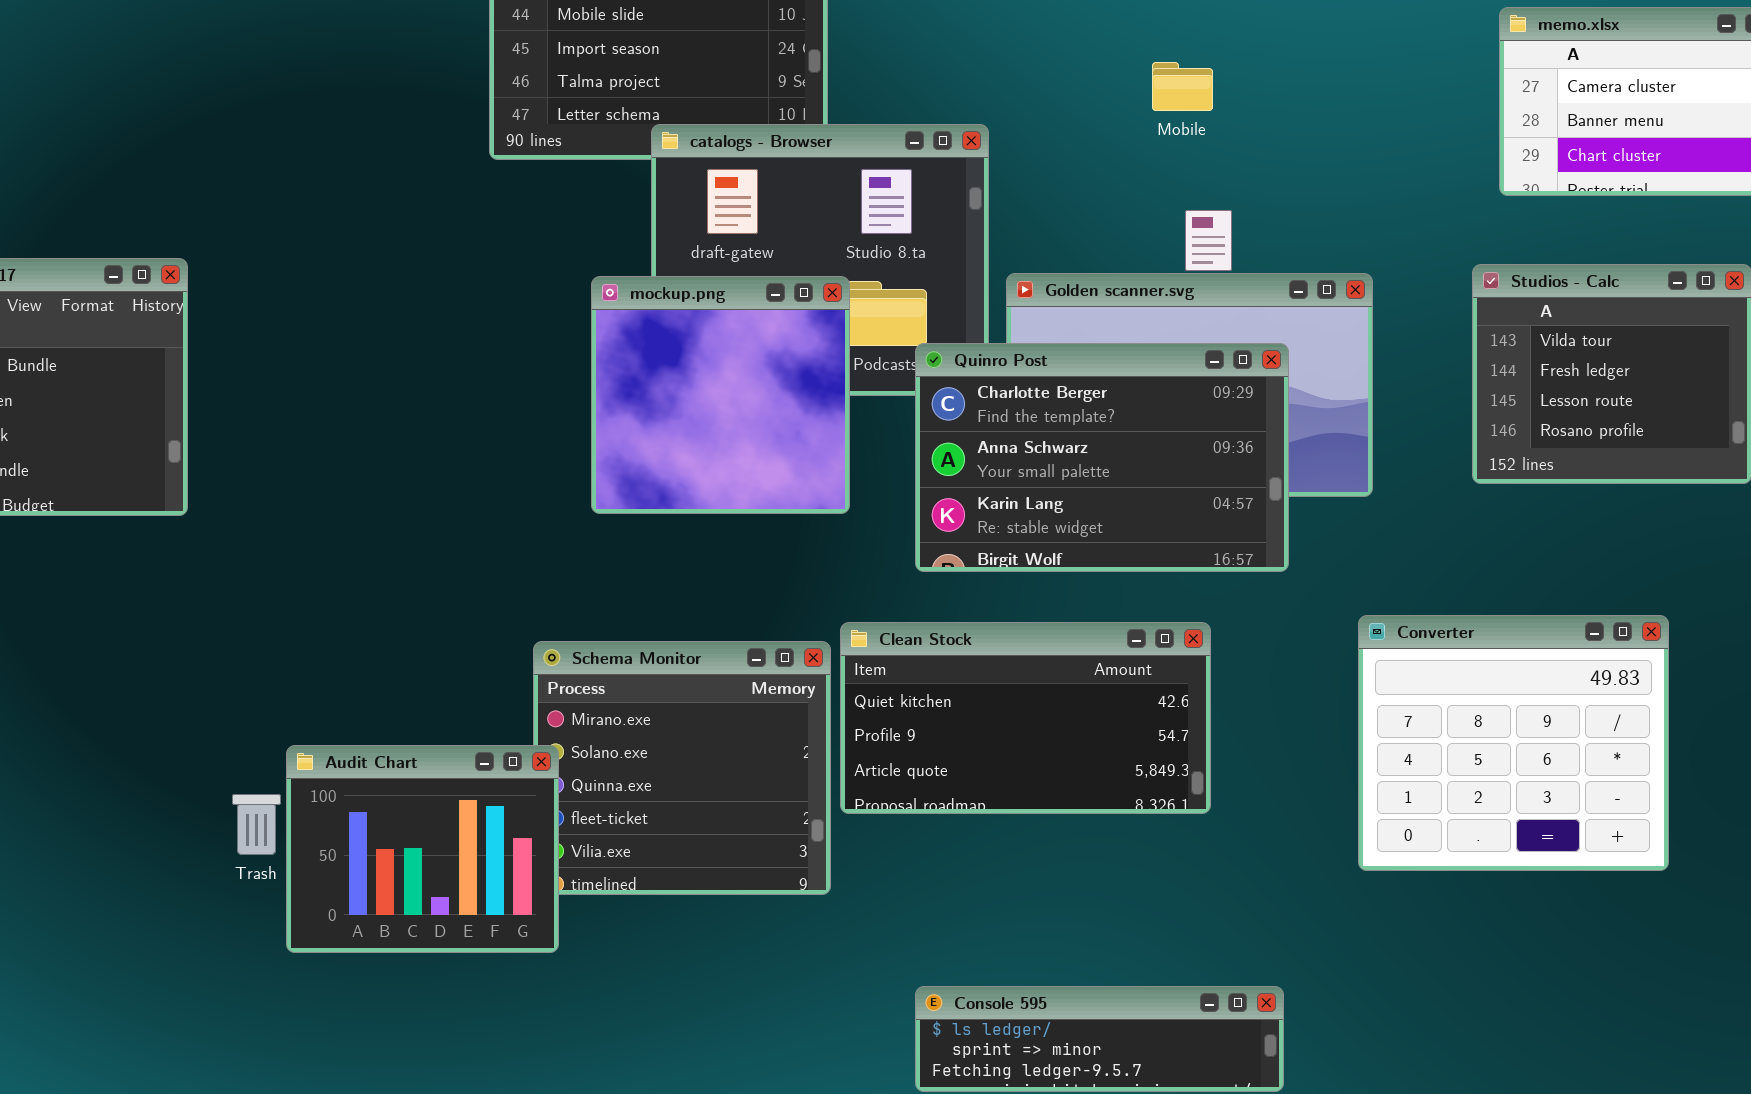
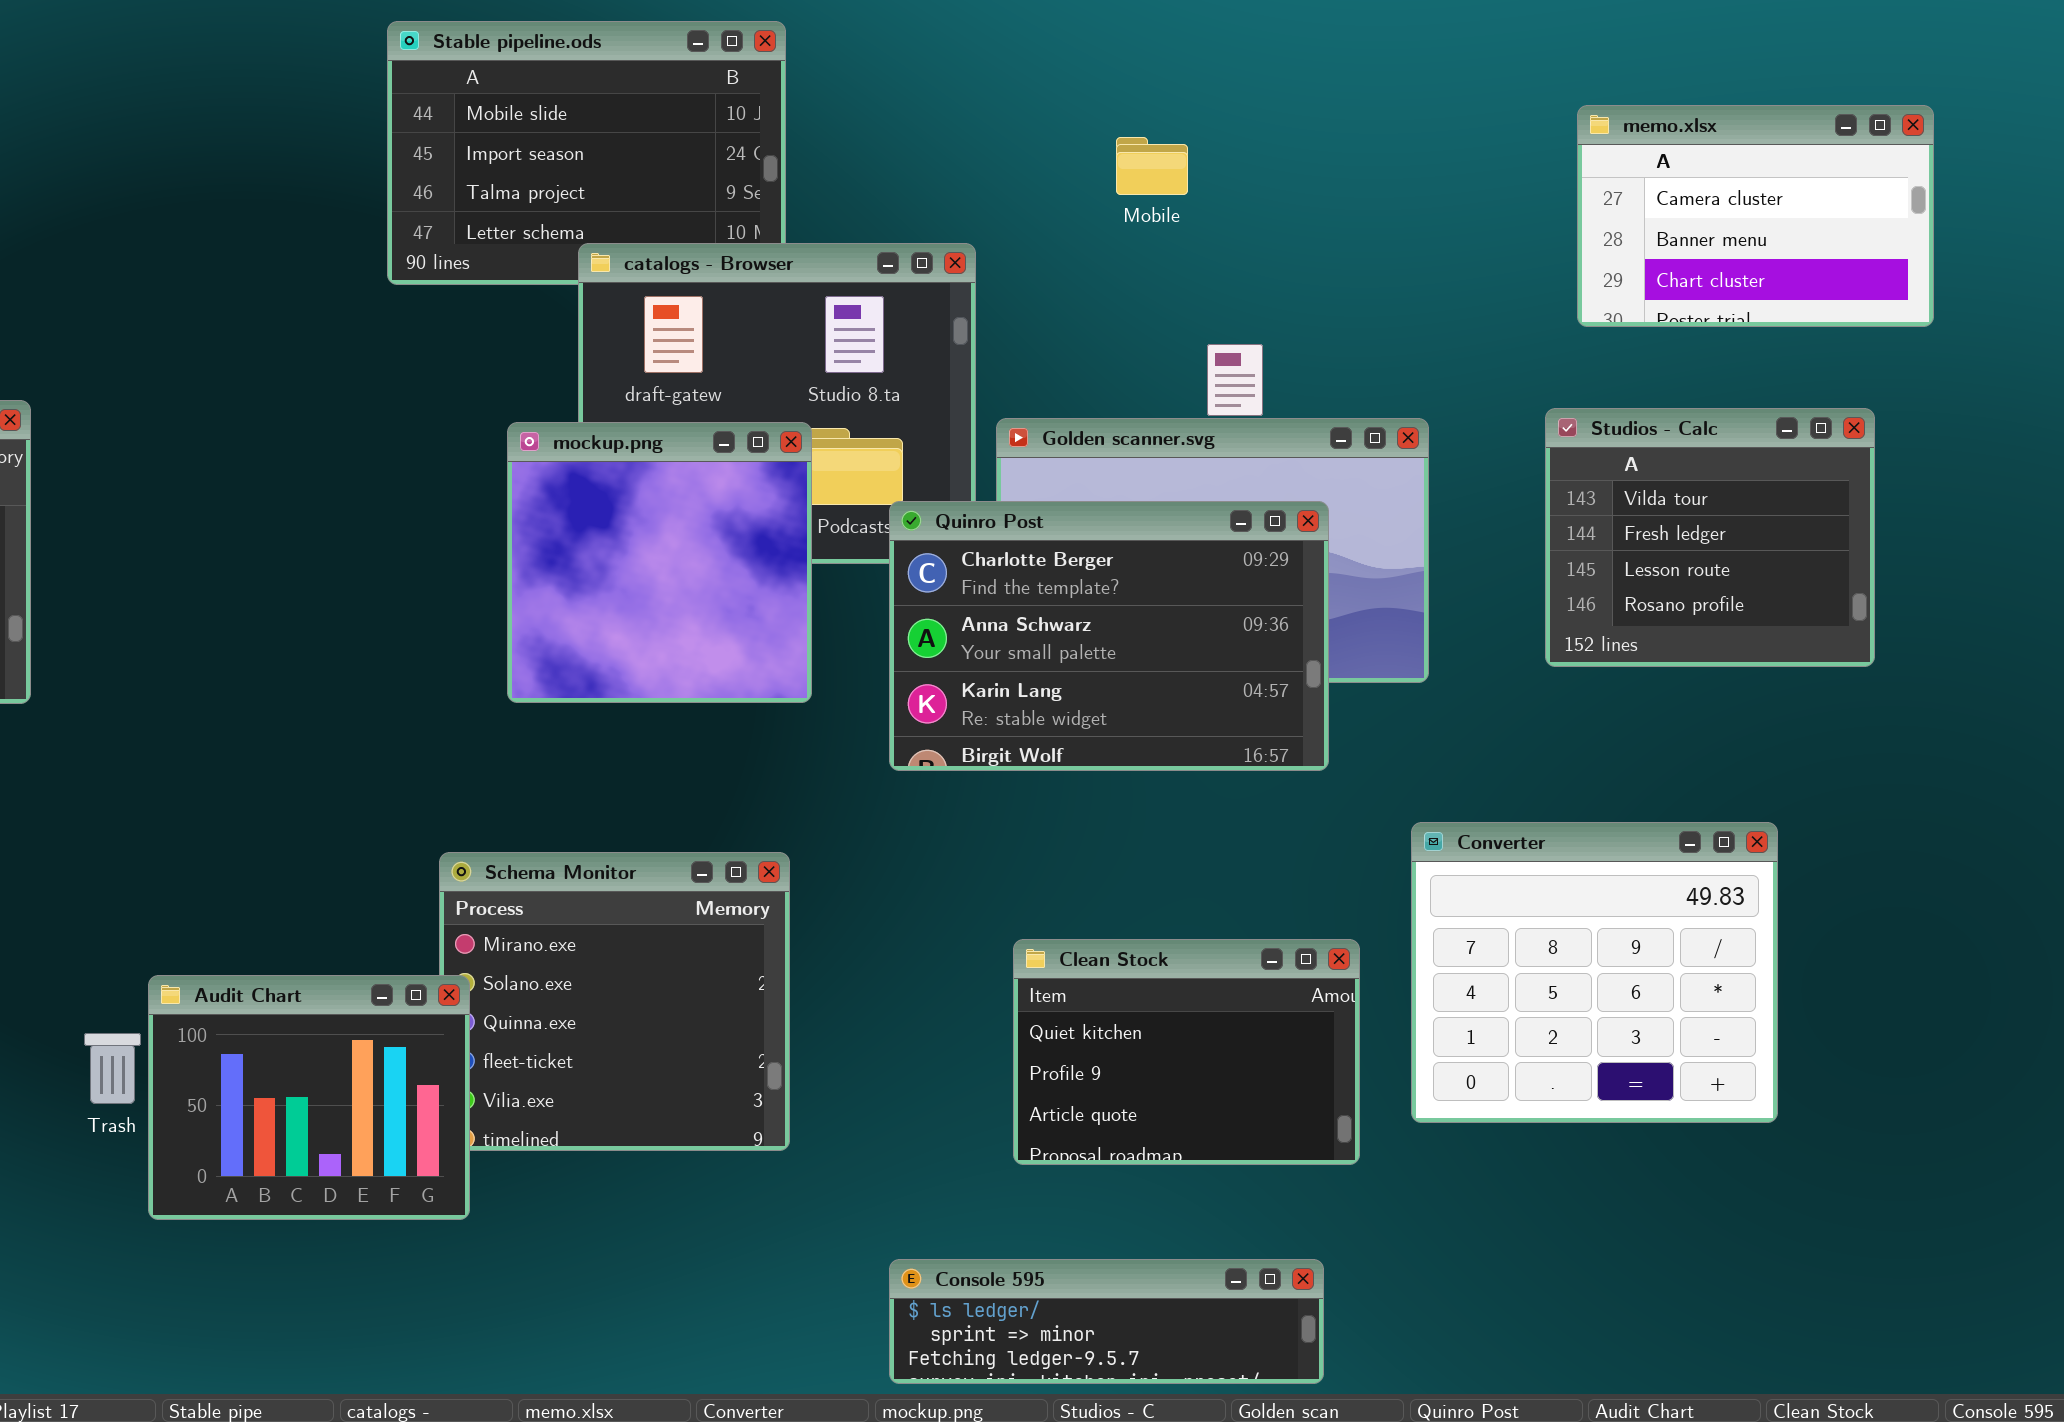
Mobile: [1152,62,1213,111] -> [1116,137,1188,195], moved
Clean Stock: [840,622,1211,814] -> [1013,939,1360,1165], moved, resized

